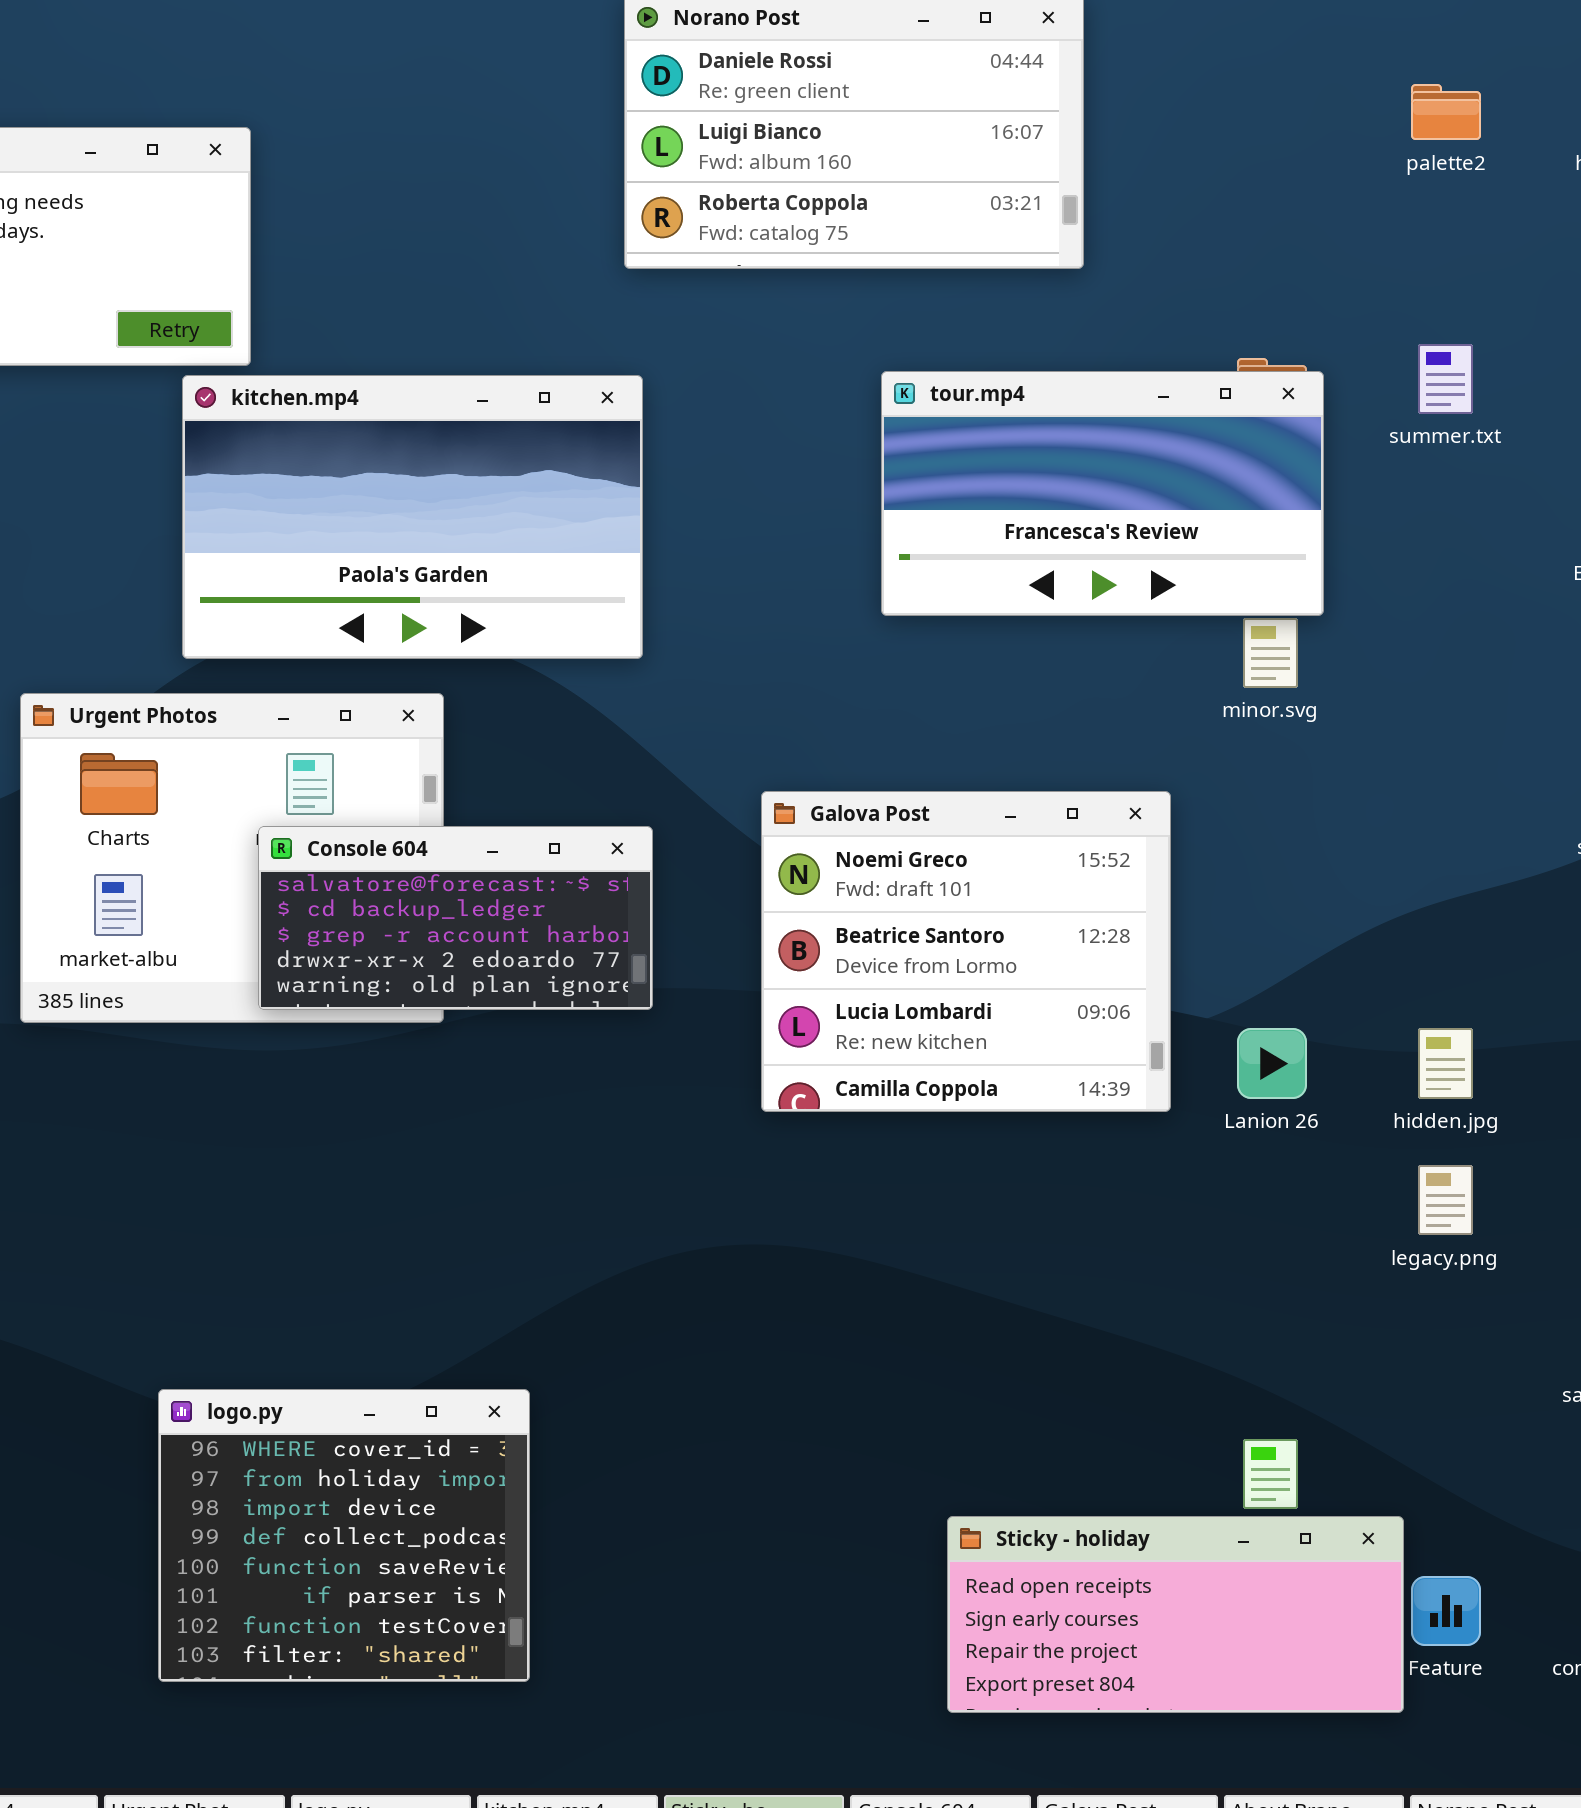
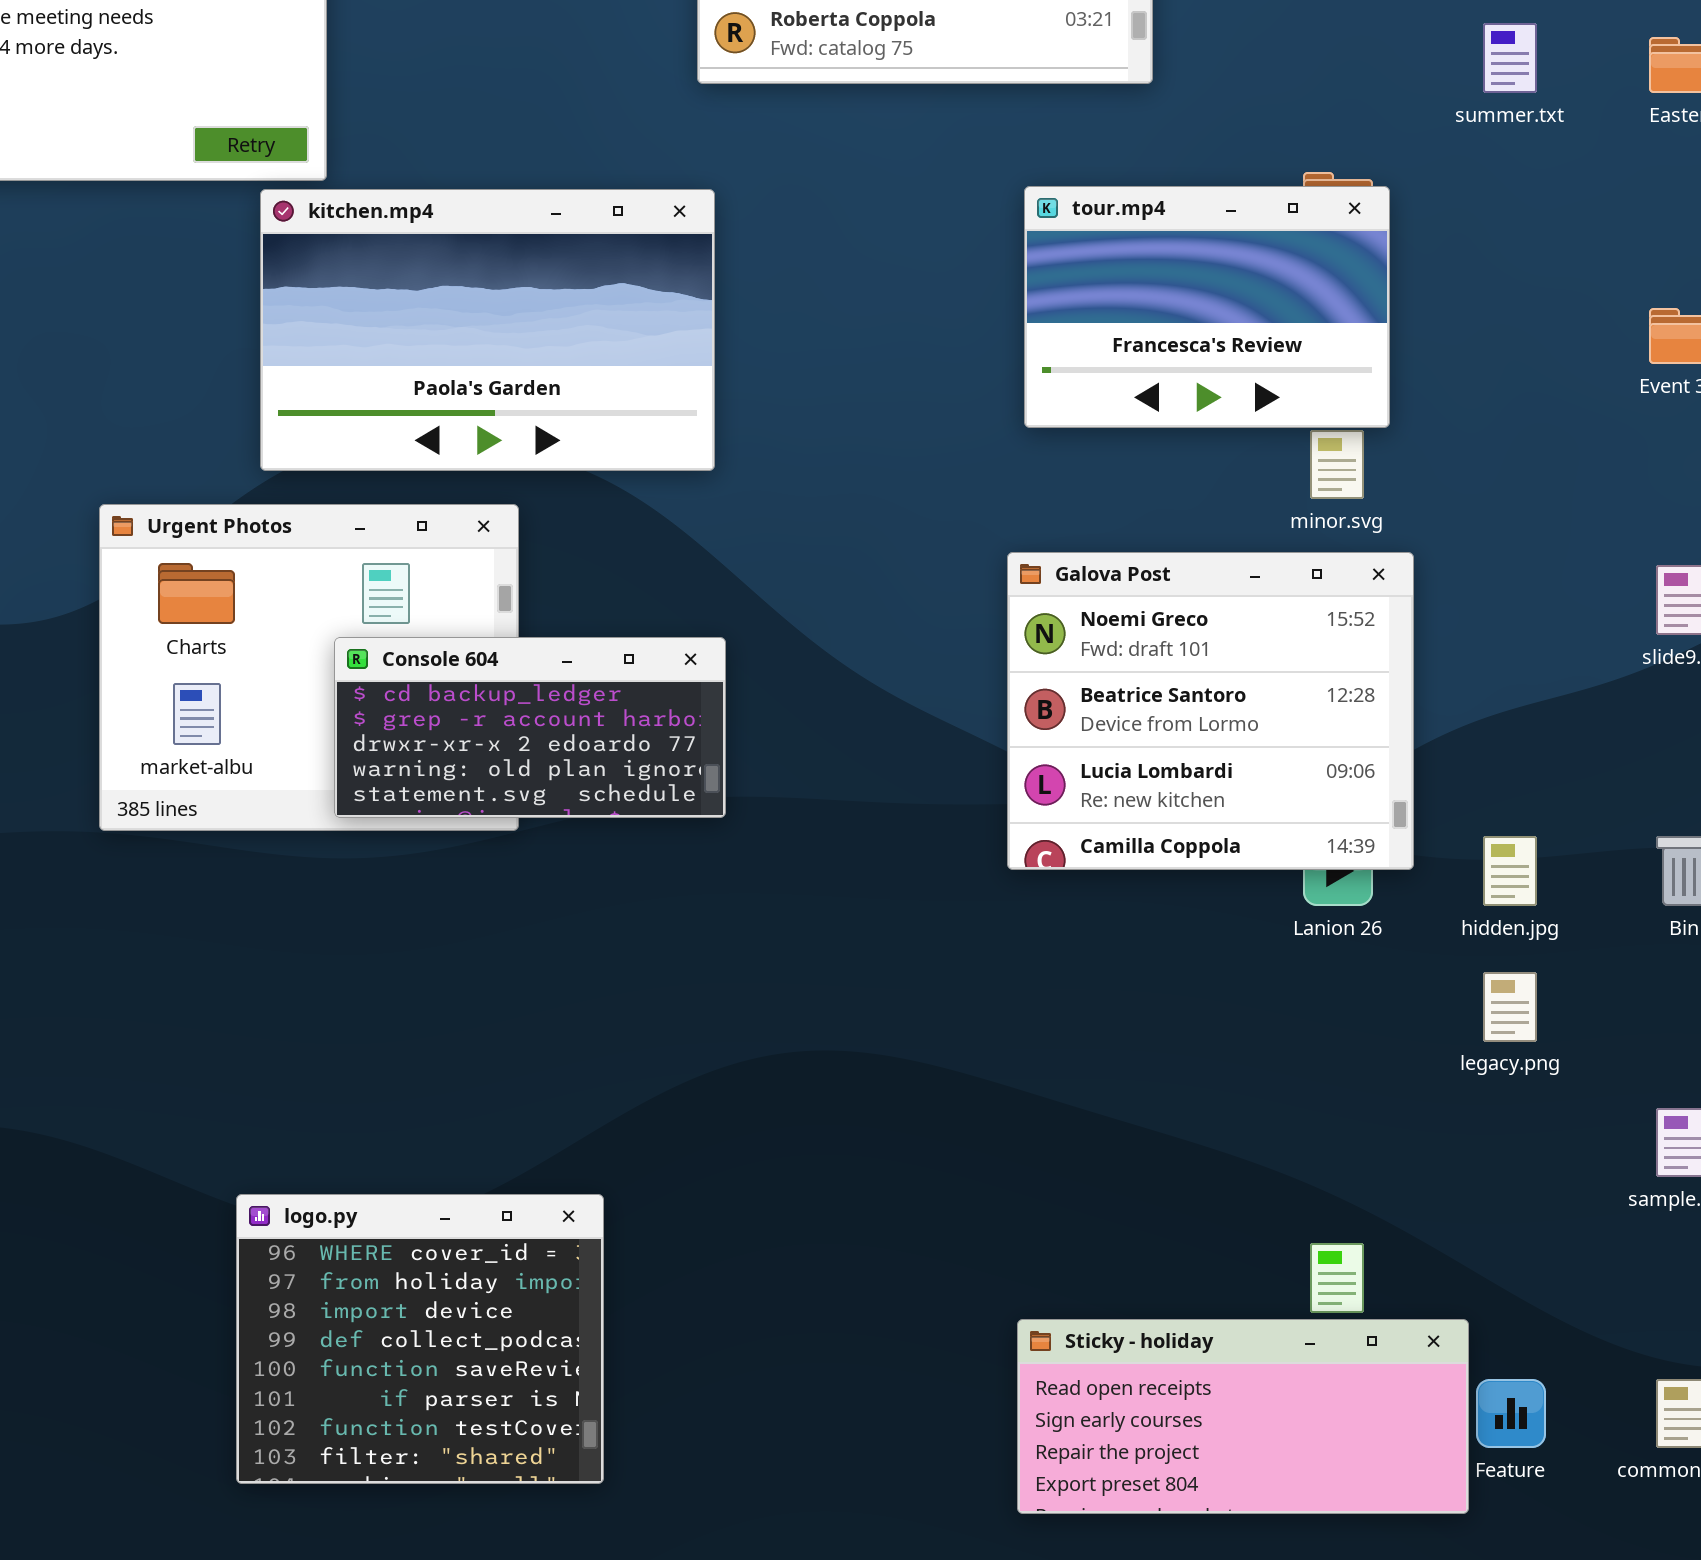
summer.txt: [1418,344,1473,414] -> [1483,23,1537,93], moved
tour.mp4: [881,371,1324,616] -> [1024,186,1390,428], resized
Galova Post: [761,791,1171,1112] -> [1007,552,1414,870], moved
Console 604: [258,826,653,1010] -> [334,637,726,818], scrolled down 1 row

